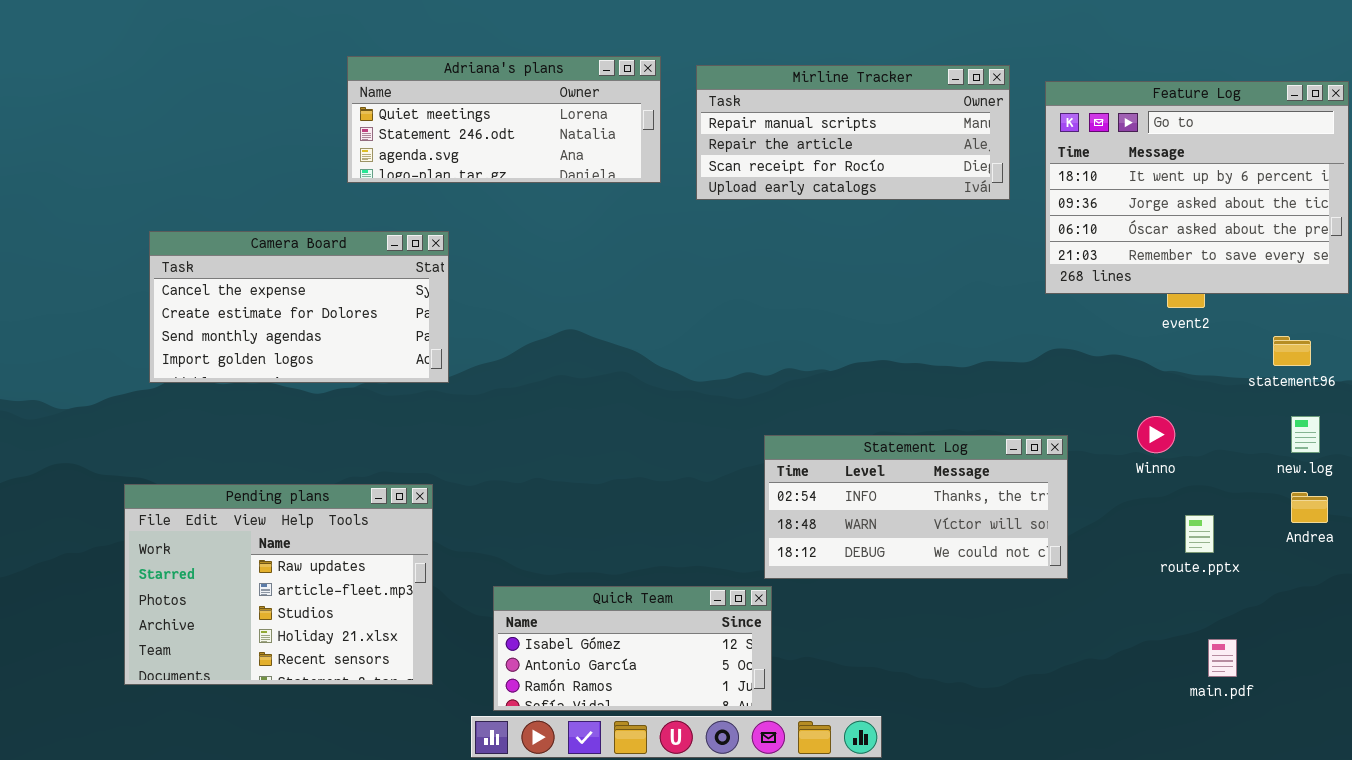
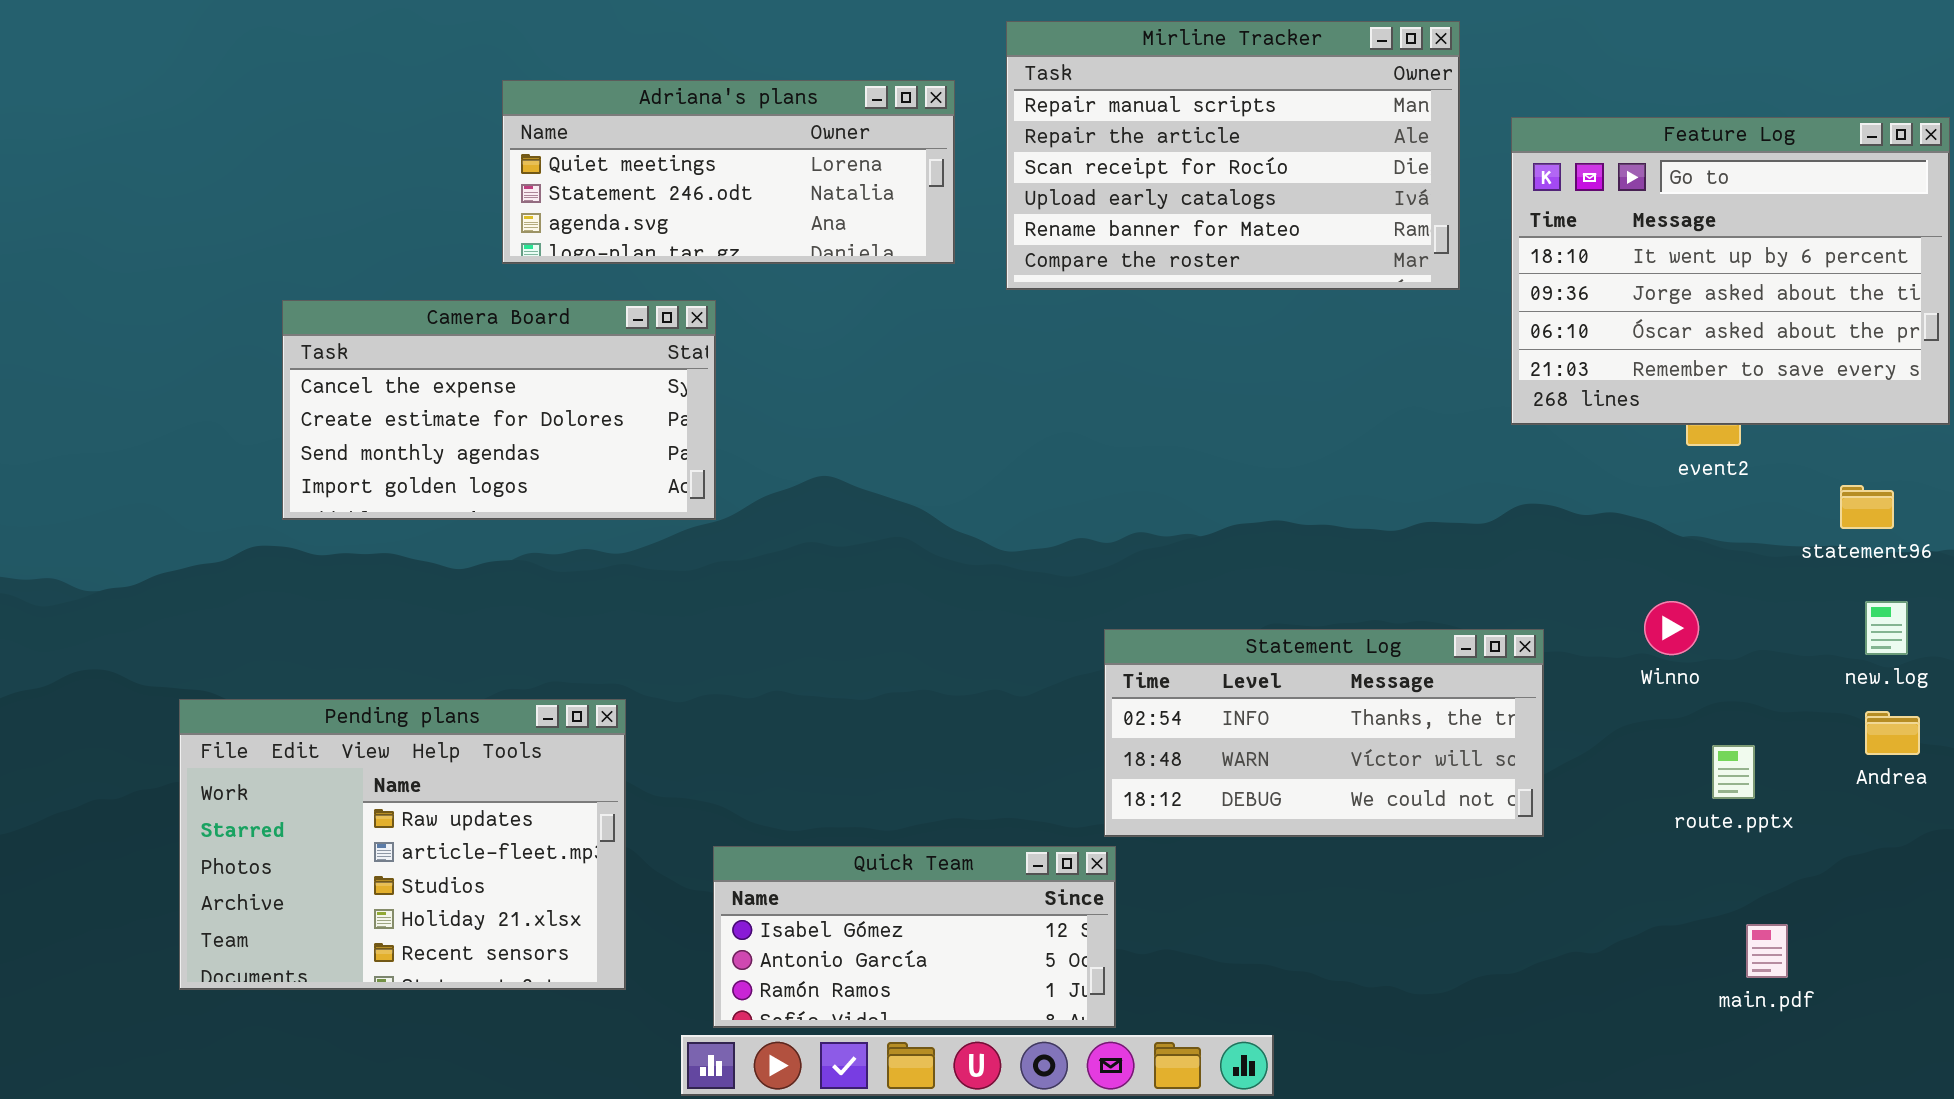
Mirline Tracker: [696,65,1010,200] -> [1006,21,1460,290], resized
Camera Board: [149,231,449,383] -> [282,300,716,520], moved

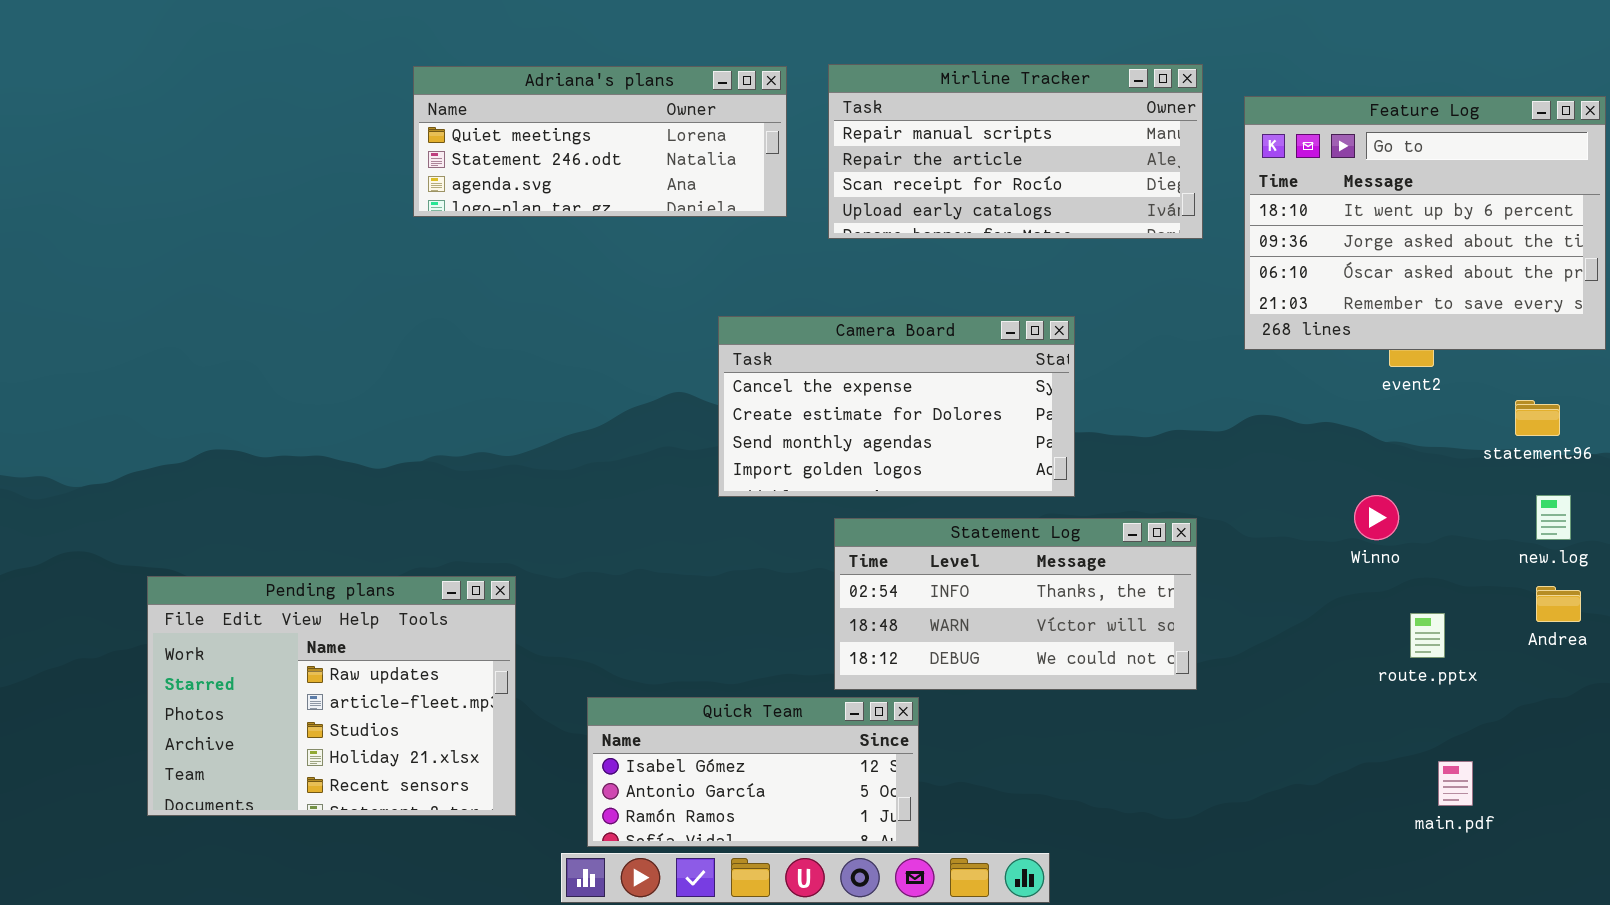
Mirline Tracker: [1006,21,1460,290] -> [828,64,1203,239], resized
Camera Board: [282,300,716,520] -> [718,316,1075,497], moved
Statement Log: [1104,629,1544,837] -> [834,518,1197,690], moved

